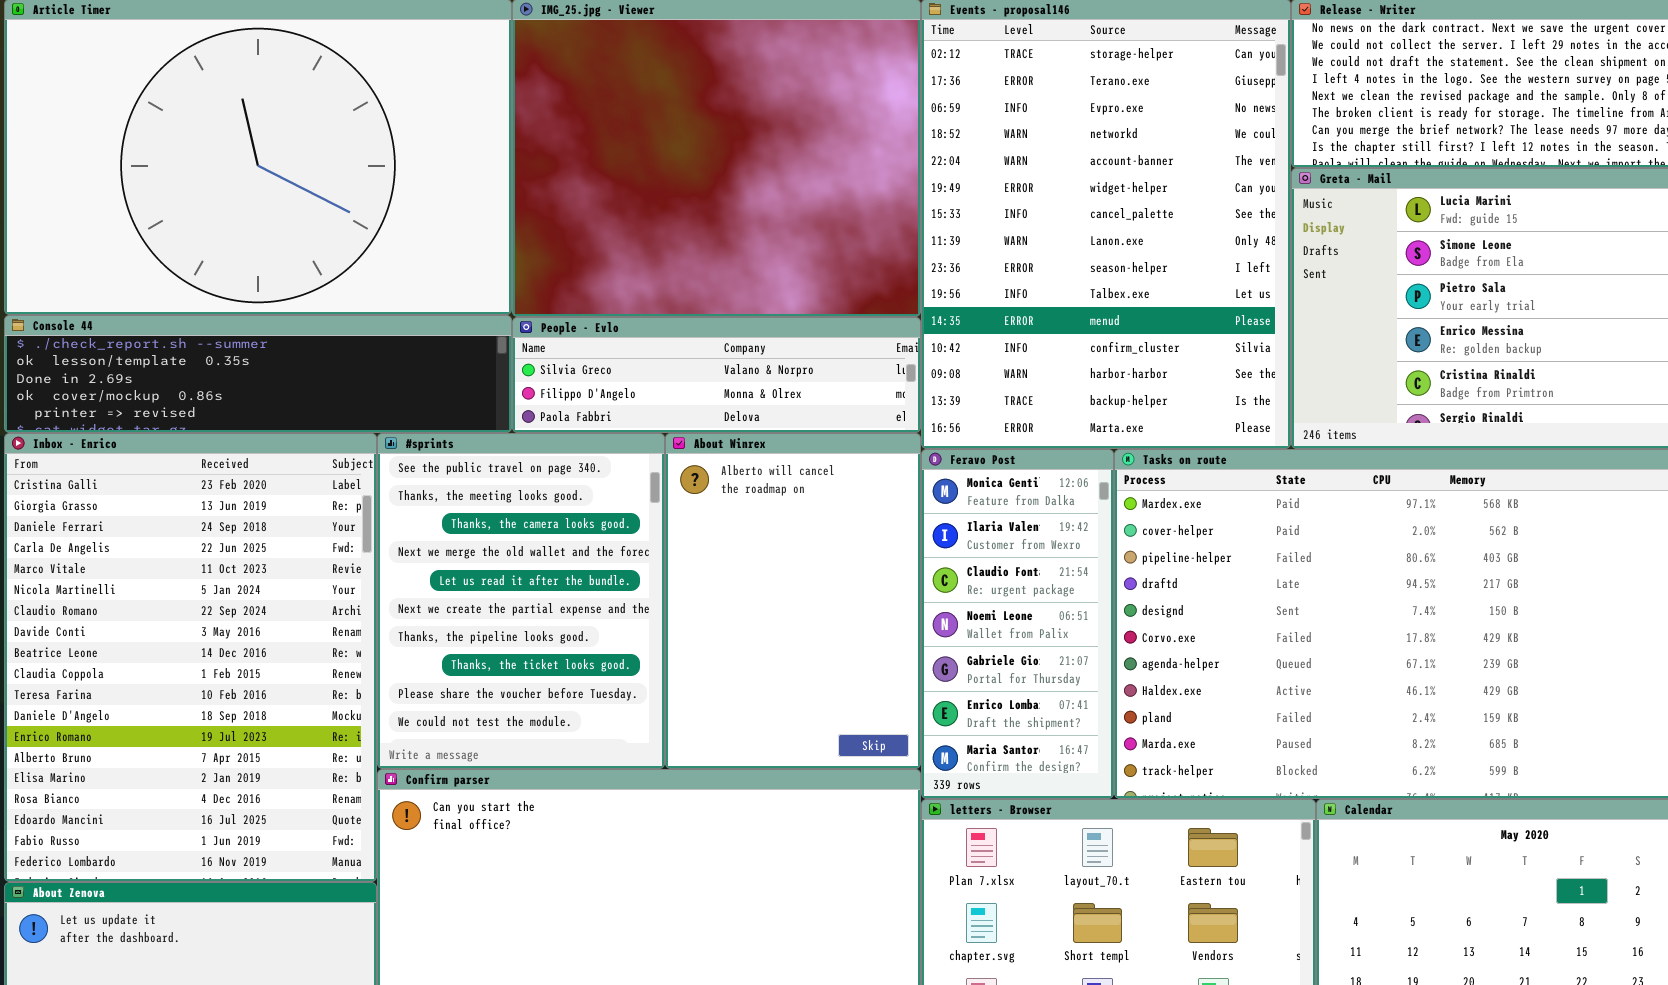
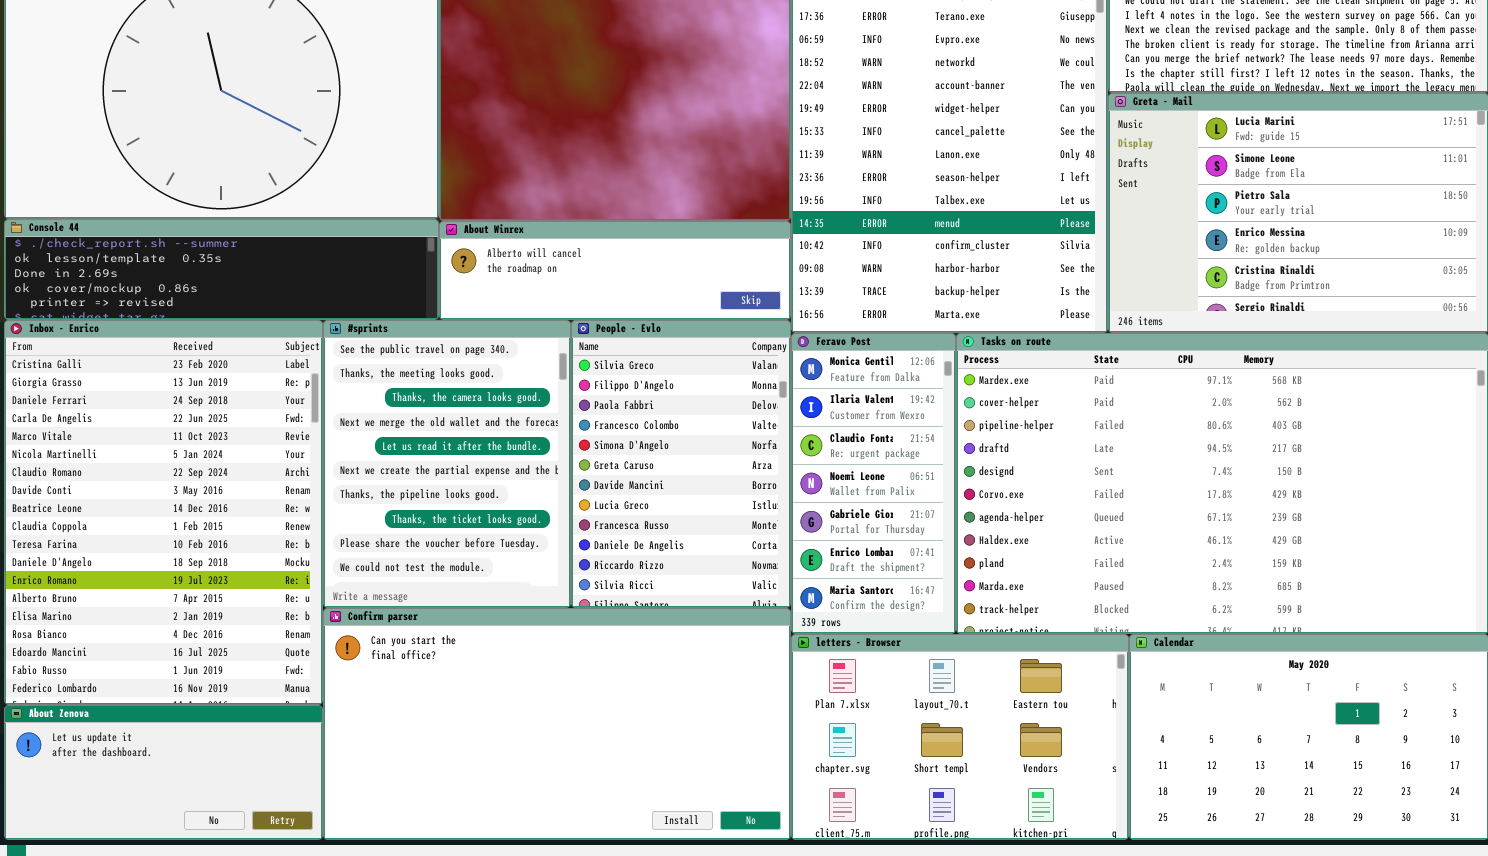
People - Evlo: [512,317,921,433] -> [571,320,791,608], moved, resized
About Winrex: [665,433,921,769] -> [439,221,791,320], moved, resized

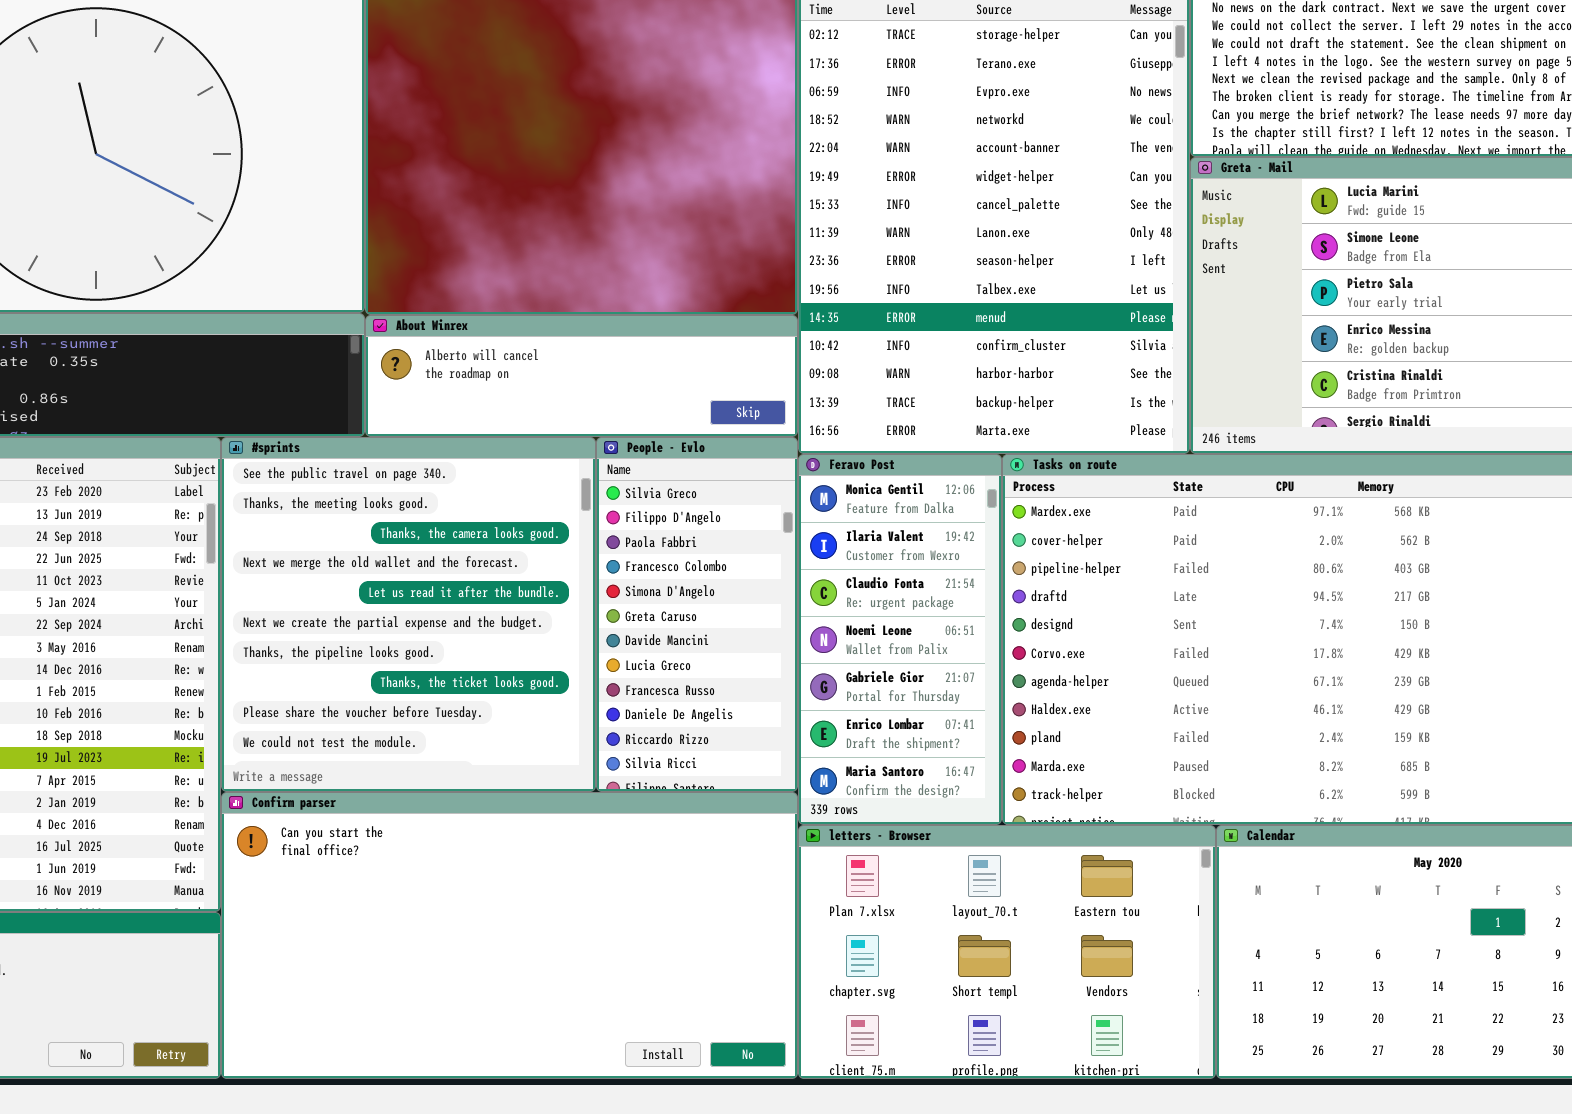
#sprints: [323,320,571,608] -> [221,437,596,792], resized
People - Evlo: [571,320,791,608] -> [596,437,798,792], resized

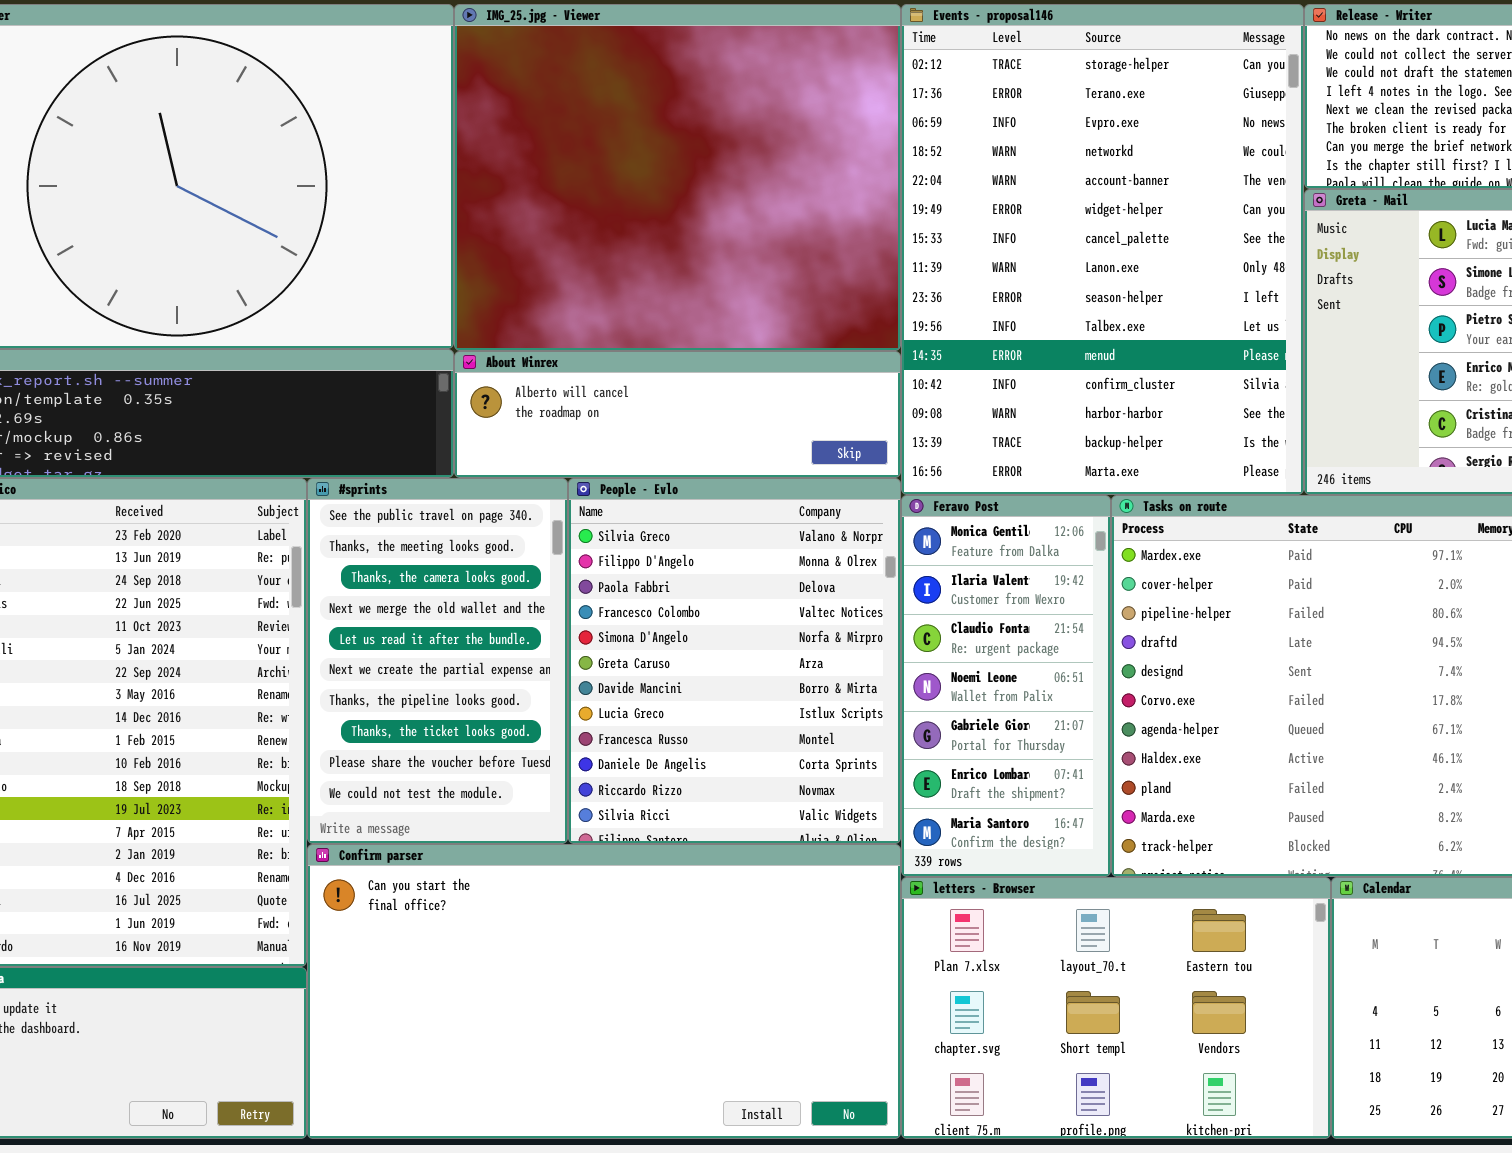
#sprints: [221,437,596,792] -> [307,478,568,844], resized
People - Evlo: [596,437,798,792] -> [568,478,901,844], resized

